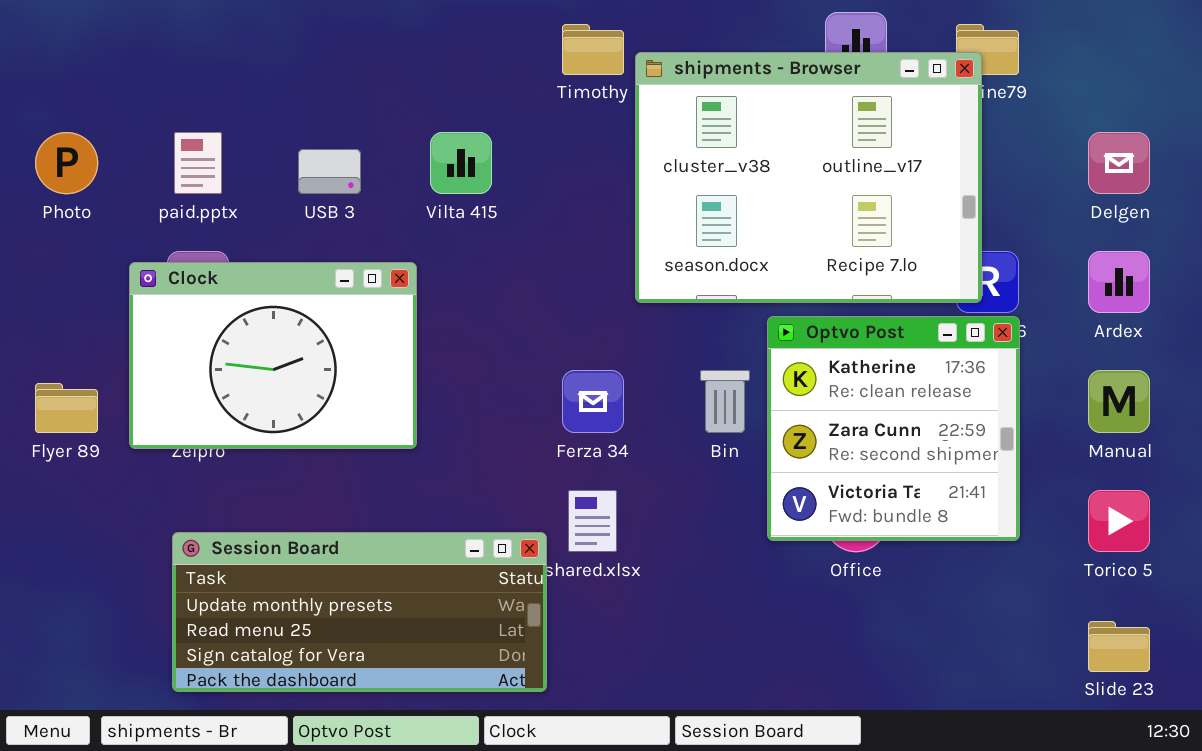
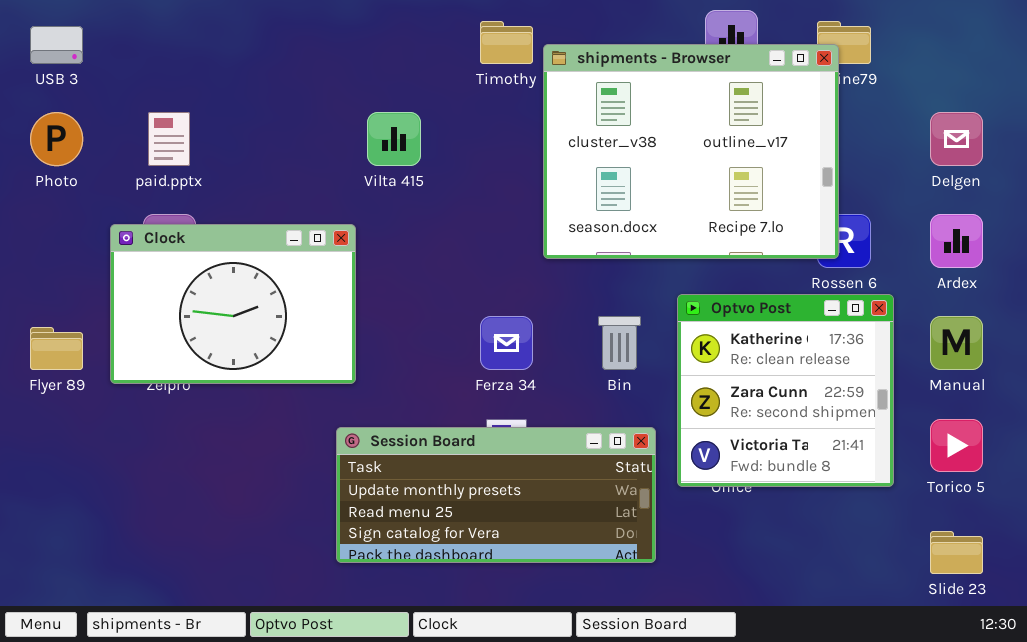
USB 3: [298,149,361,194] -> [30,26,83,64], moved
Optvo Post: [767,316,1020,541] -> [677,294,894,487], moved
Session Board: [172,532,547,692] -> [336,427,656,563], moved

